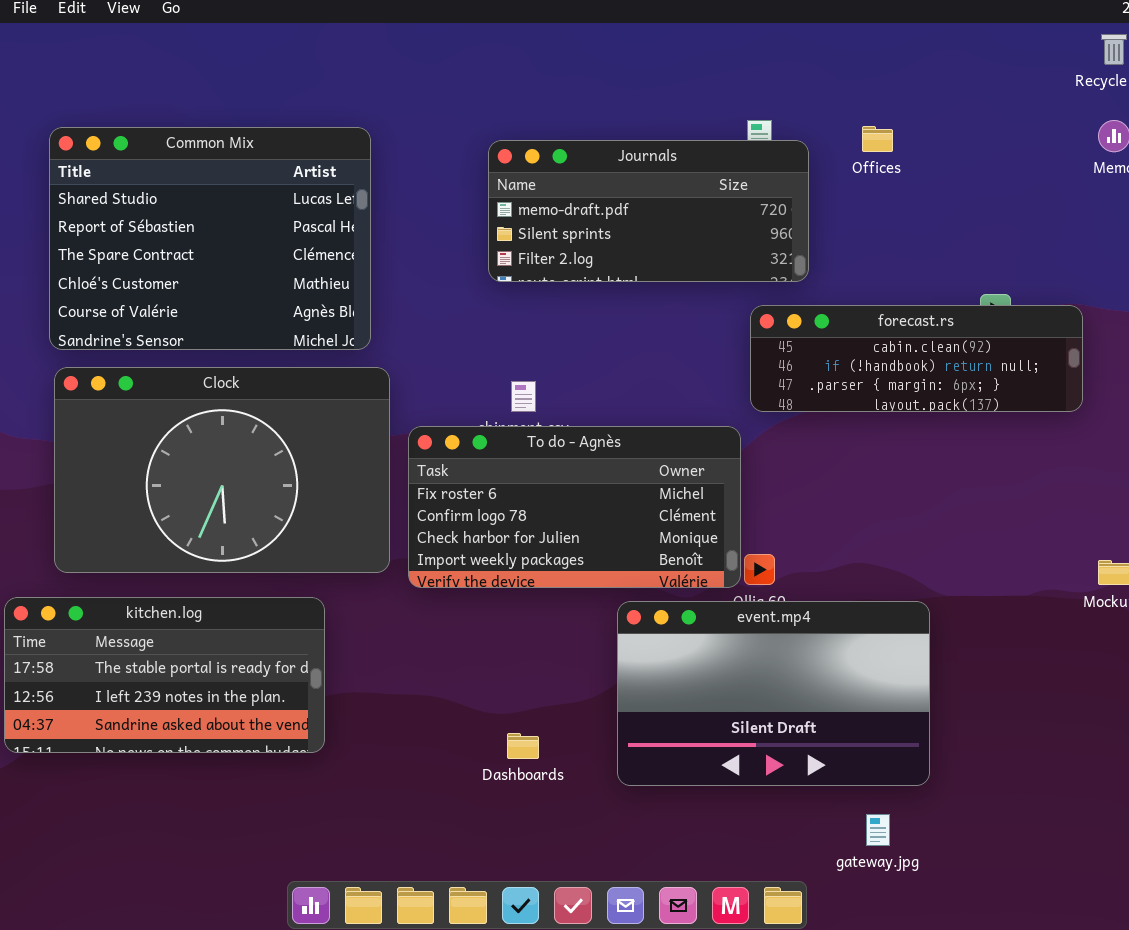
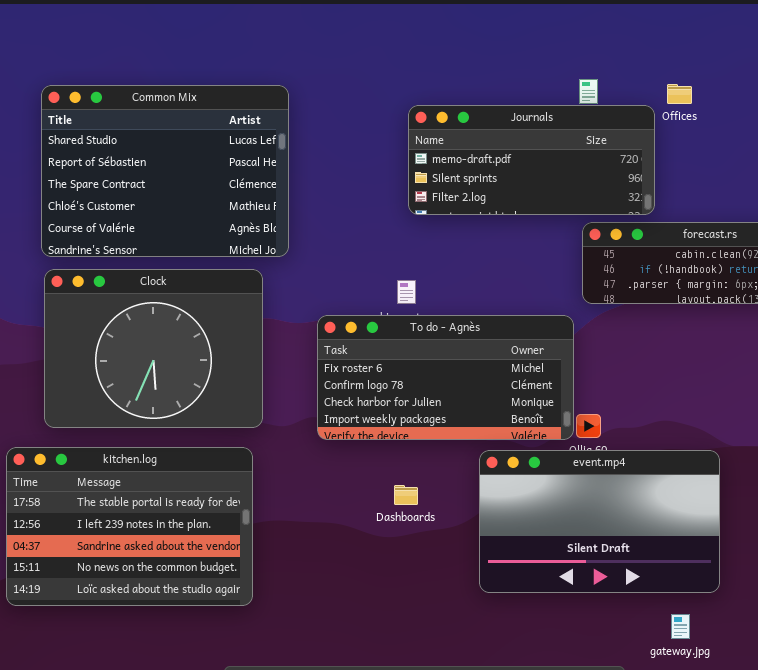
Journals: [488,140,809,282] -> [408,105,655,215], moved
Clock: [54,367,390,573] -> [44,269,263,428], resized
kitchen.log: [4,597,325,753] -> [6,447,253,606], resized
Dashboards: [507,733,539,759] -> [394,485,418,505], moved

